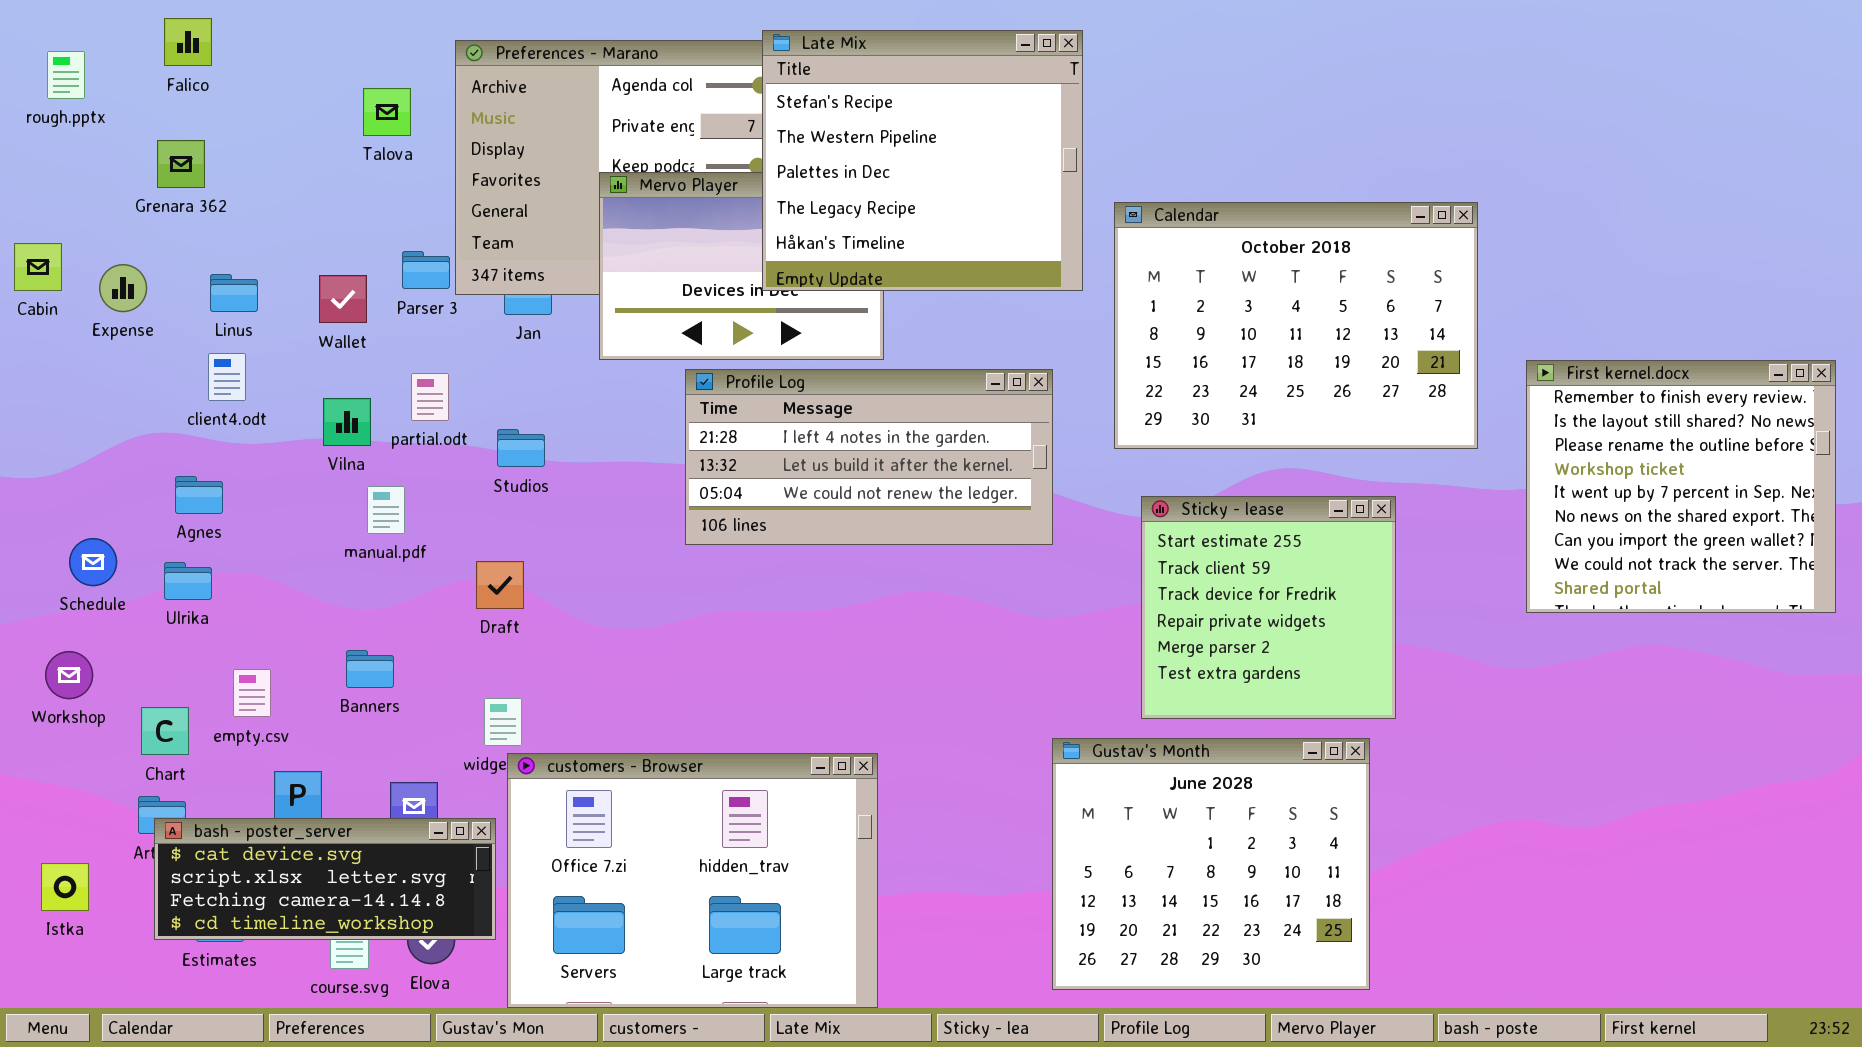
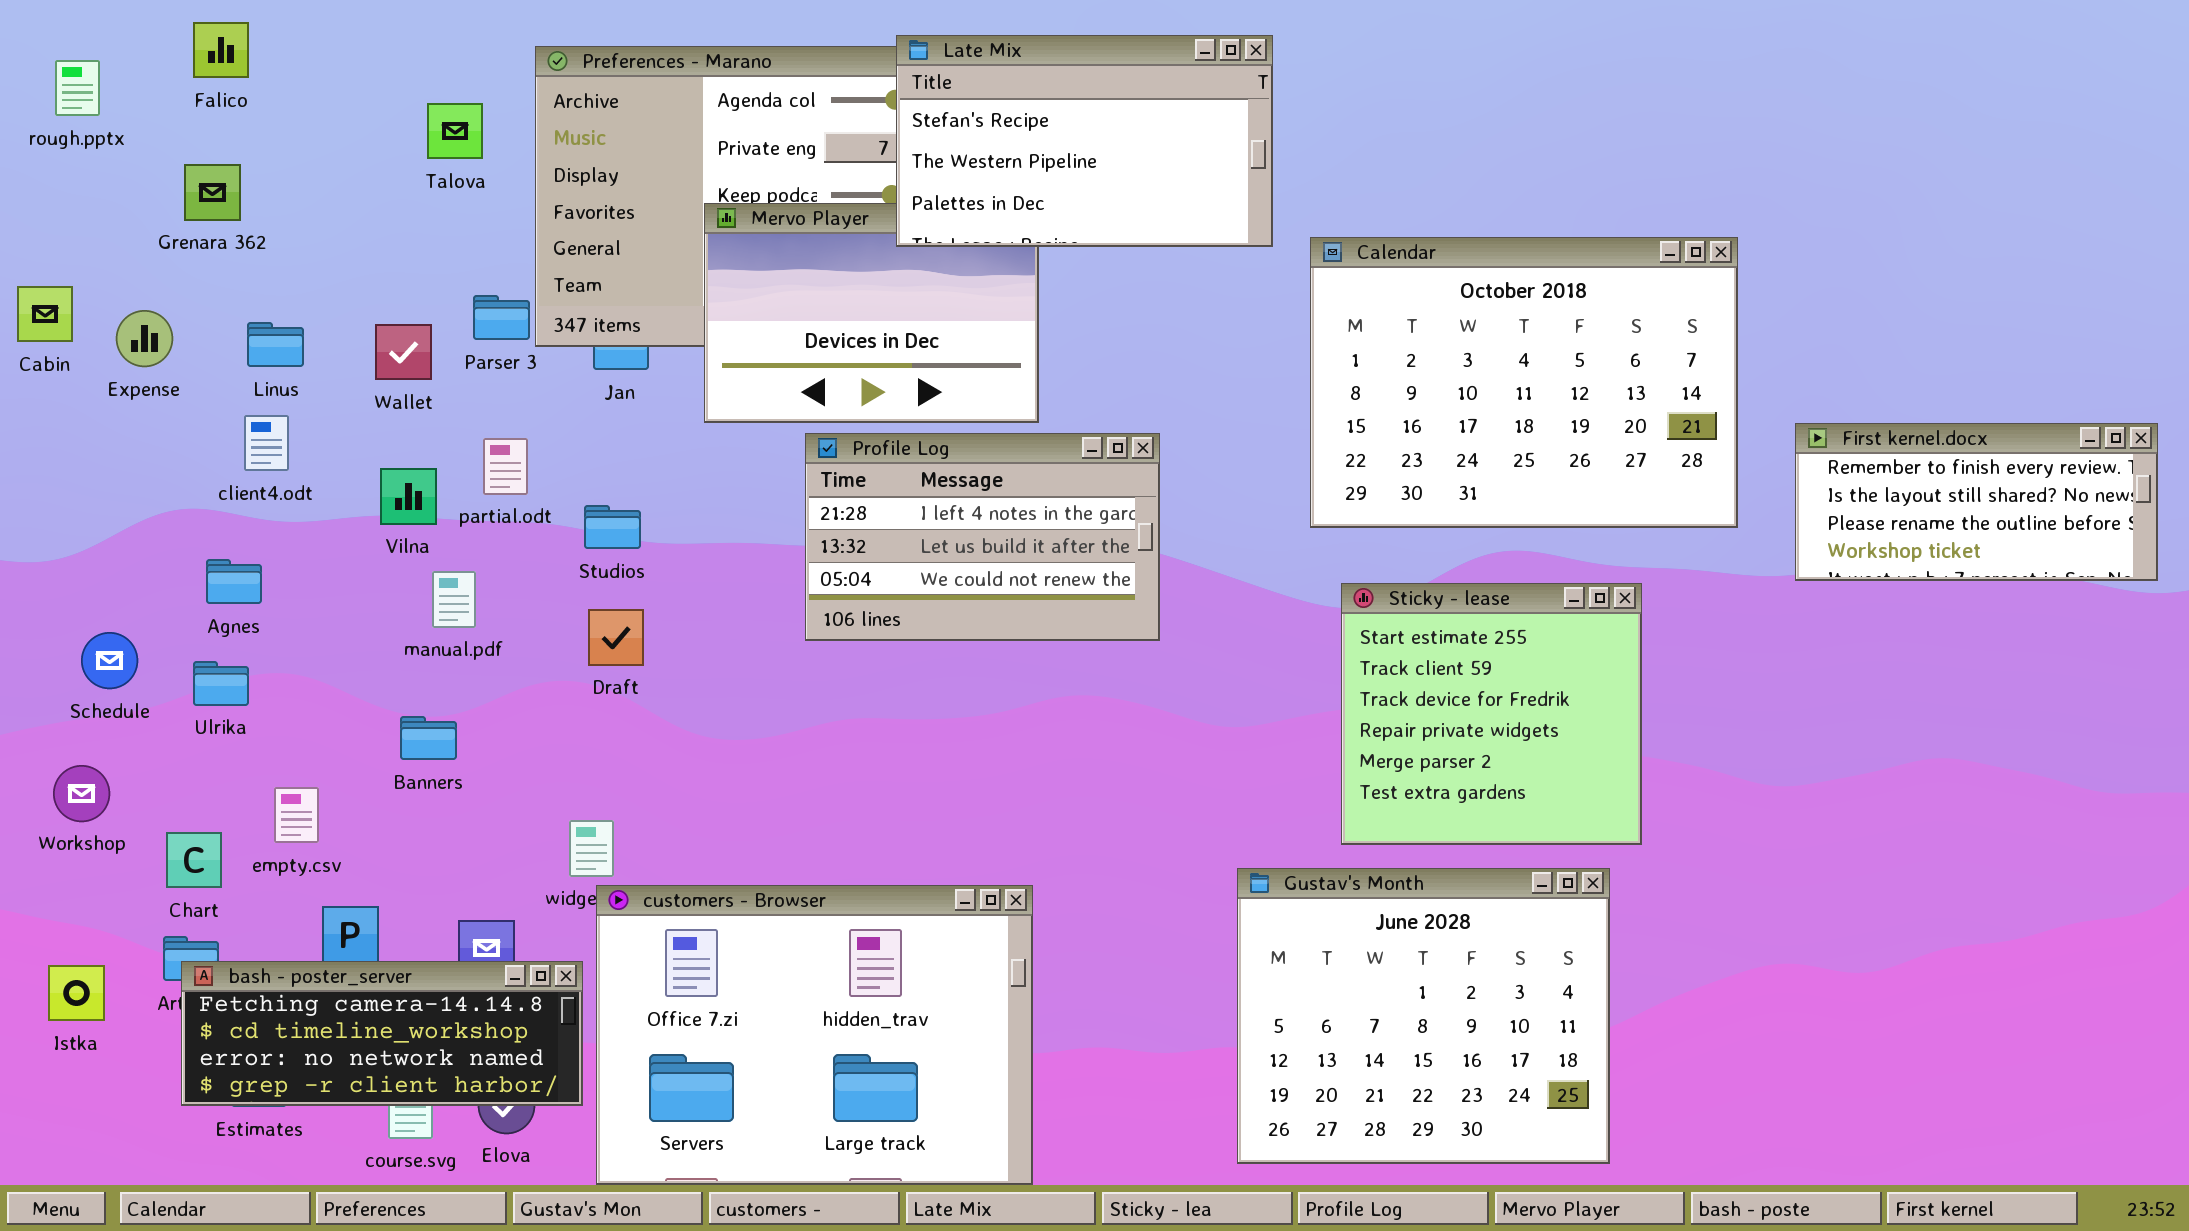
Late Mix: [762,30,1083,291] -> [896,35,1273,247], resized
First kernel.docx: [1526,360,1836,613] -> [1795,423,2158,581], resized
Profile Log: [685,369,1053,545] -> [805,433,1160,641], resized
Draft: [476,561,524,609] -> [588,609,644,666], moved
Banners: [346,650,394,688] -> [400,716,457,760], moved
bash - poster_server: [154,818,496,940] -> [181,961,583,1106], scrolled down 2 rows
Istka: [41,863,89,911] -> [48,965,105,1021], moved

